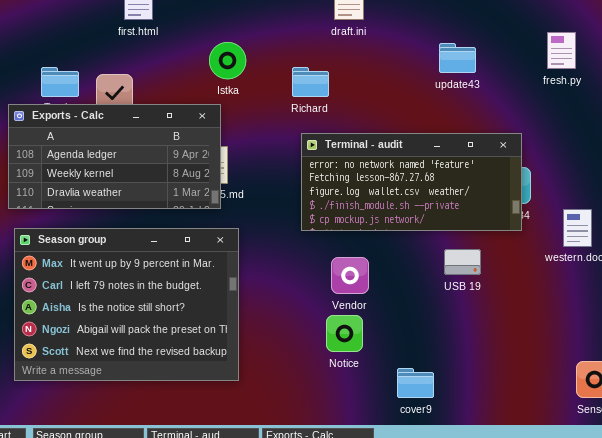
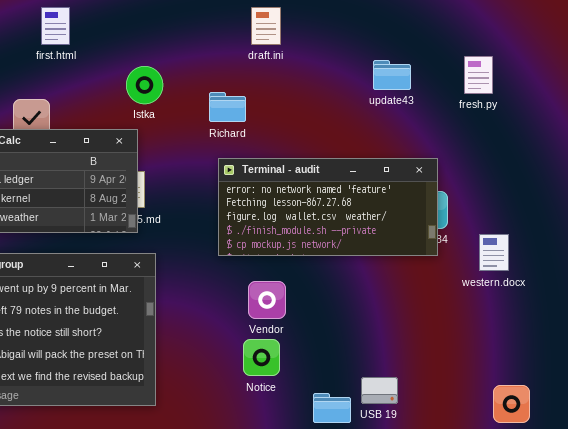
update43: [439,43,476,73] -> [373,60,411,90], moved
USB 19: [444,249,481,275] -> [361,377,398,404], moved

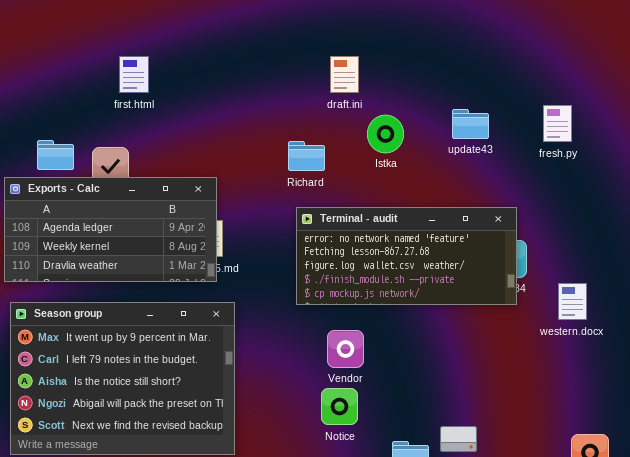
Istka: [126,66,163,104] -> [367,115,404,153], moved

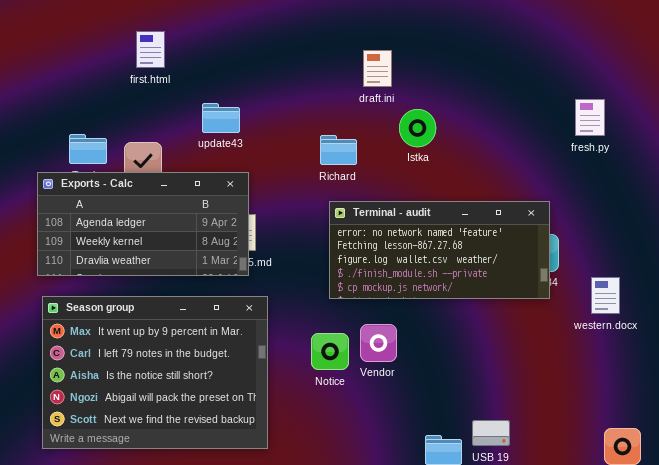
first.html: [119,56,149,93] -> [136,31,165,68], moved
update43: [452,109,489,139] -> [202,103,240,133], moved
Notice: [321,388,358,425] -> [311,333,349,370], moved

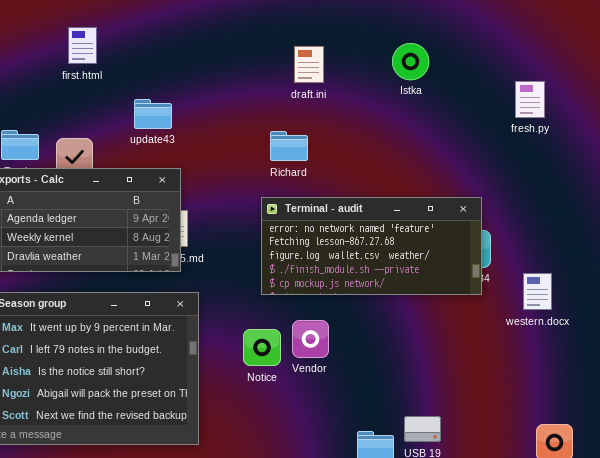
fresh.py: [575,99,605,136] -> [515,81,545,118], moved
Istka: [399,109,436,147] -> [392,43,429,80], moved
Richard: [320,135,357,165] -> [270,131,308,161], moved

